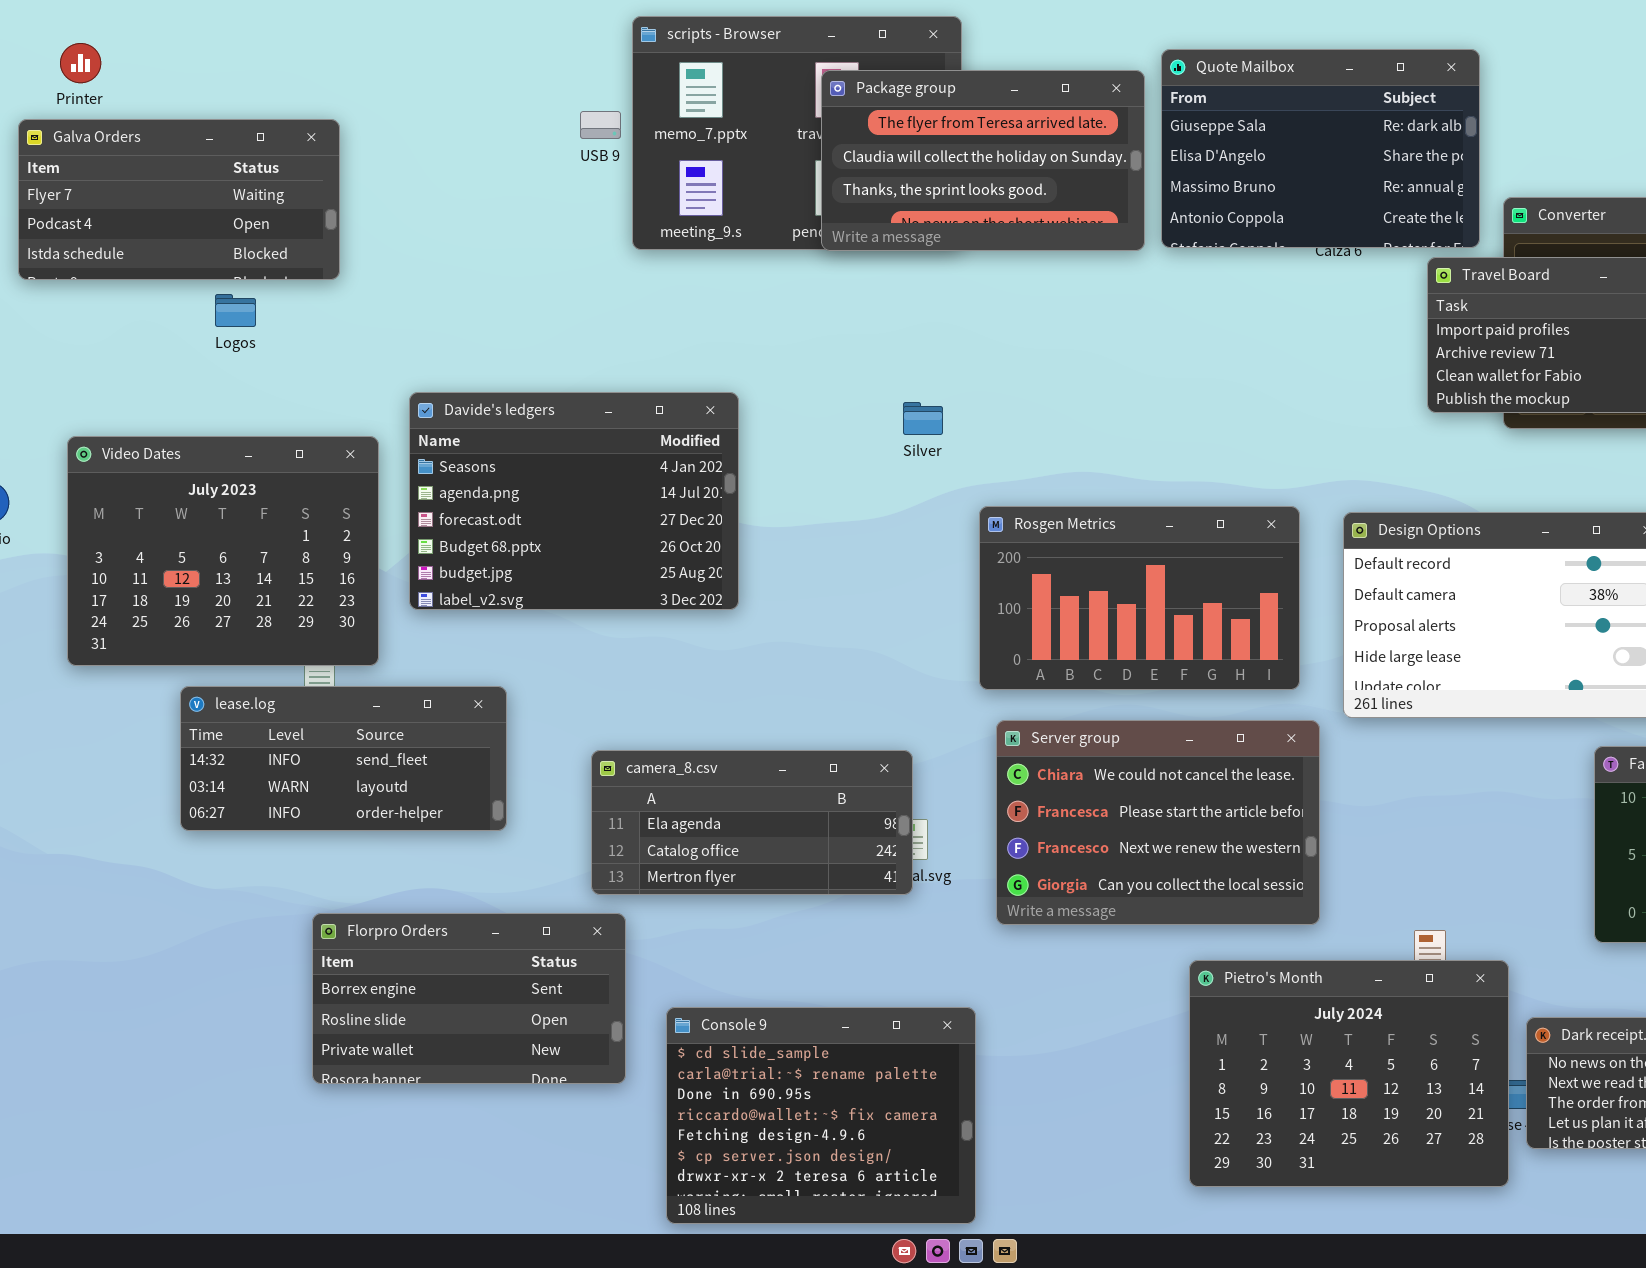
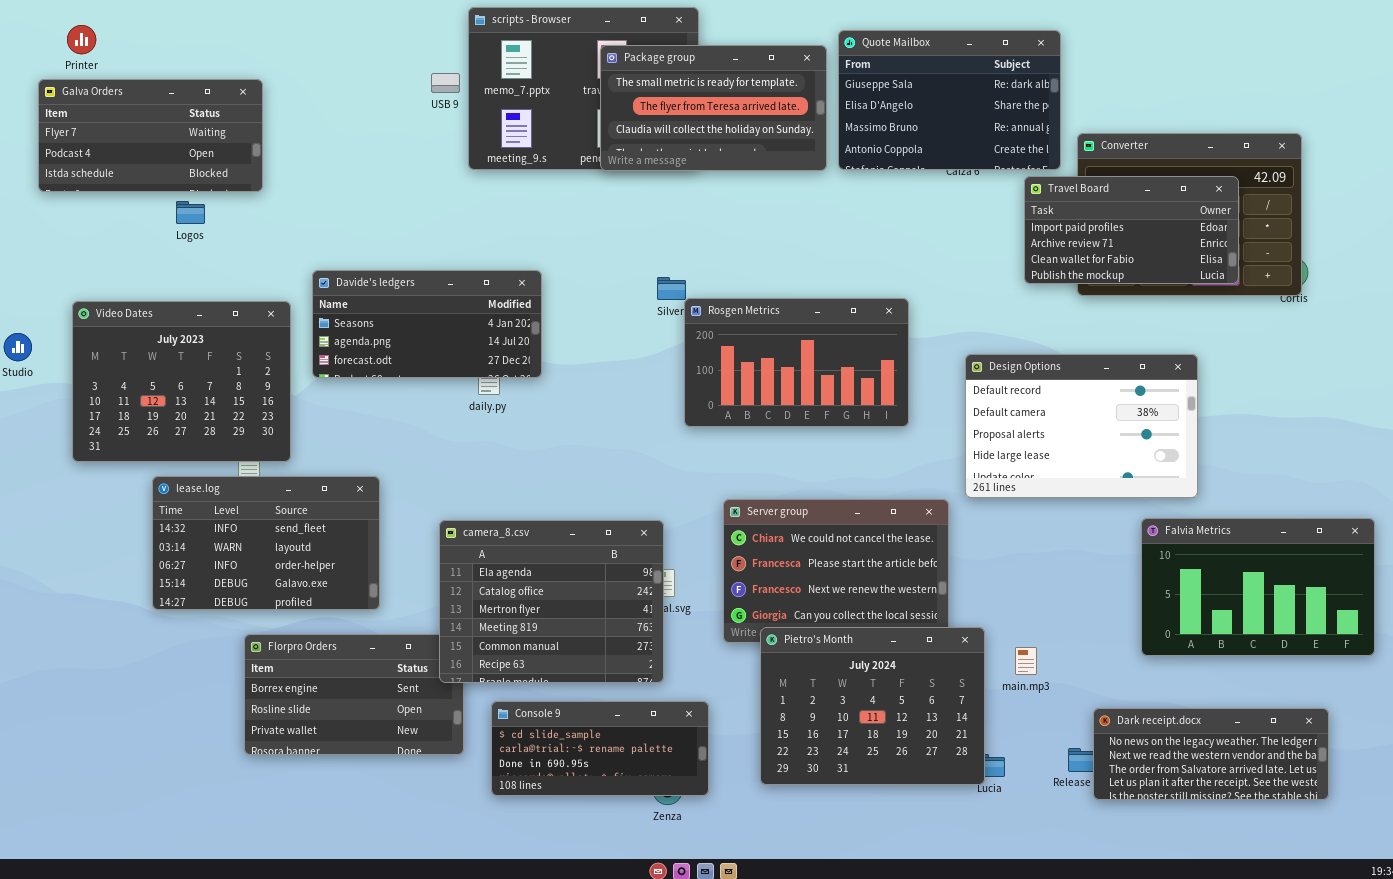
Package group: [821,70,1145,251] -> [600,45,827,171], scrolled up 1 row
Davide's ledgers: [409,392,739,610] -> [312,270,542,378], resized
Rosgen Metrics: [979,506,1300,690] -> [684,298,909,427], moved
lease.log: [180,686,507,831] -> [152,476,380,610], resized
camera_8.csv: [591,750,913,895] -> [439,520,664,683], resized
Pietro's Month: [1189,960,1509,1187] -> [760,627,985,785], moved
Console 9: [666,1007,976,1224] -> [491,701,709,796], resized

